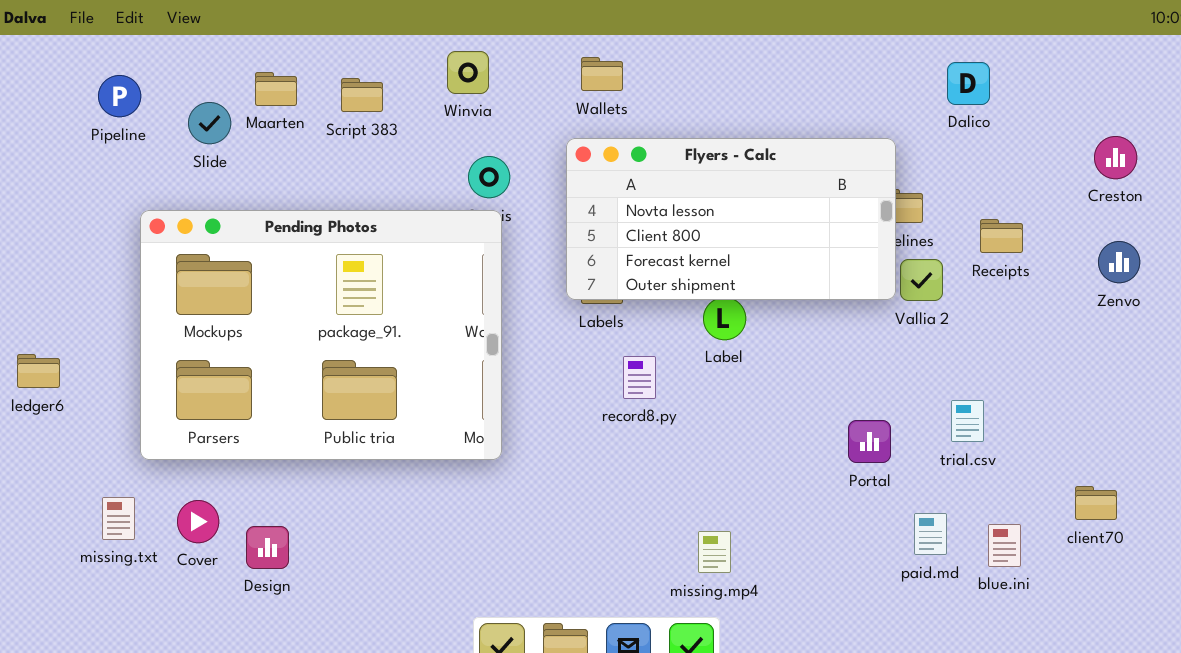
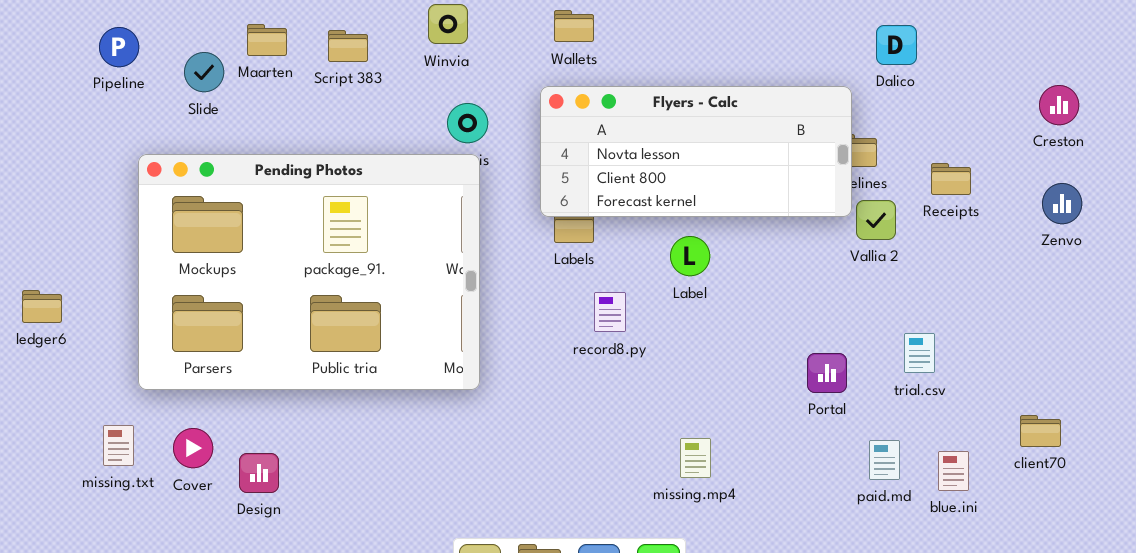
Dalico: [947,62,990,105] -> [876,25,917,65], moved
Flyers - Calc: [566,138,896,300] -> [540,86,852,217], resized
missing.mp4: [698,531,731,573] -> [680,438,711,478], moved

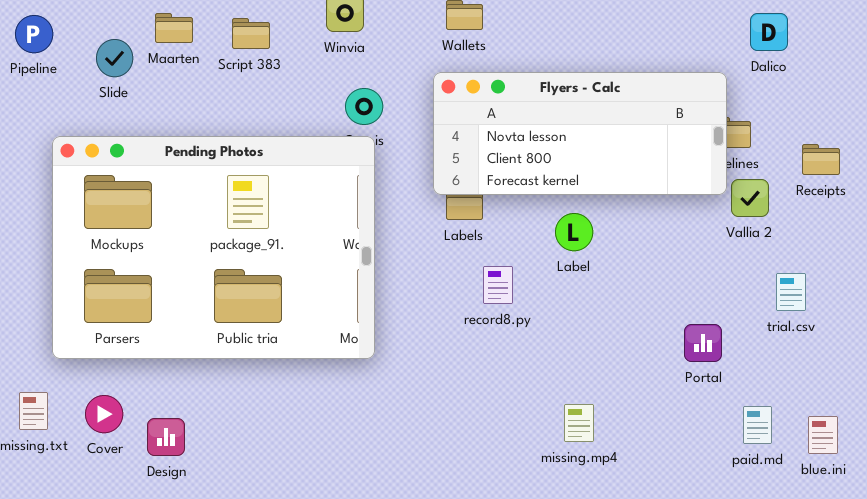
trial.csv: [904,333,935,373] -> [776,273,806,311], moved

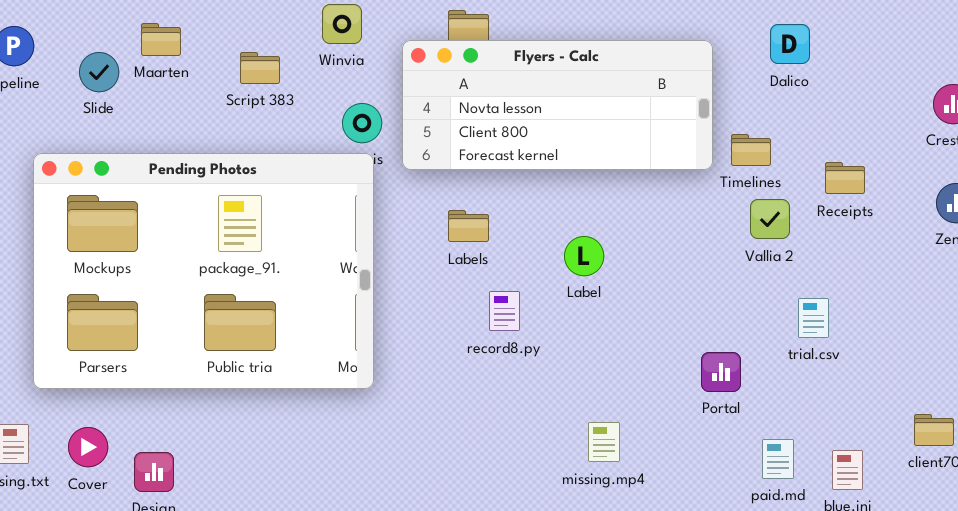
Script 383: [232,18,270,49] -> [240,52,280,84], moved
Flyers - Calc: [433,72,727,195] -> [402,40,713,170], moved
missing.mp4: [564,404,594,442] -> [588,422,620,462], moved

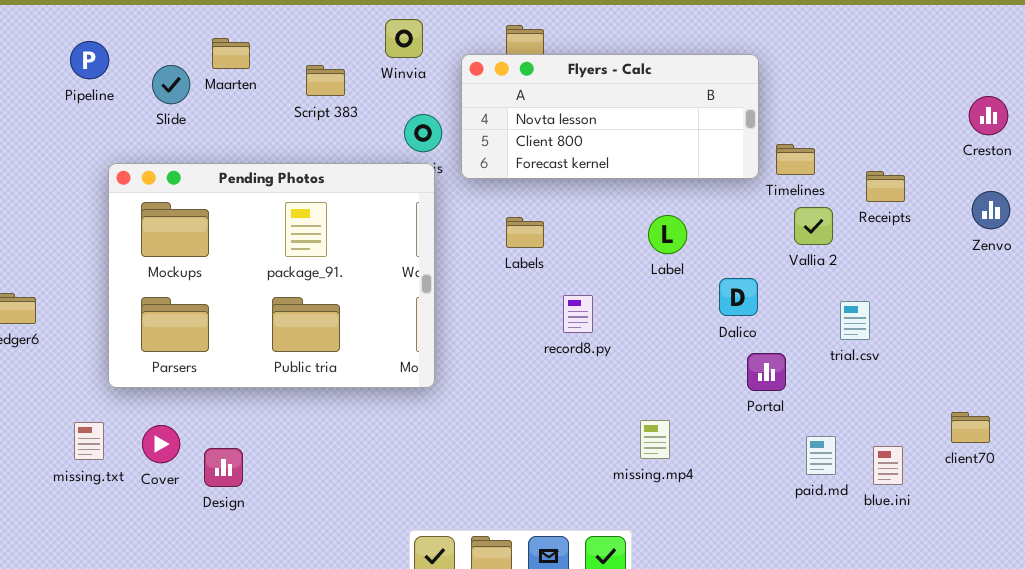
Dalico: [770,24,810,64] -> [719,278,758,316], moved
Label: [564,236,604,276] -> [648,215,687,254], moved
record8.py: [489,291,520,331] -> [563,295,593,333], moved

